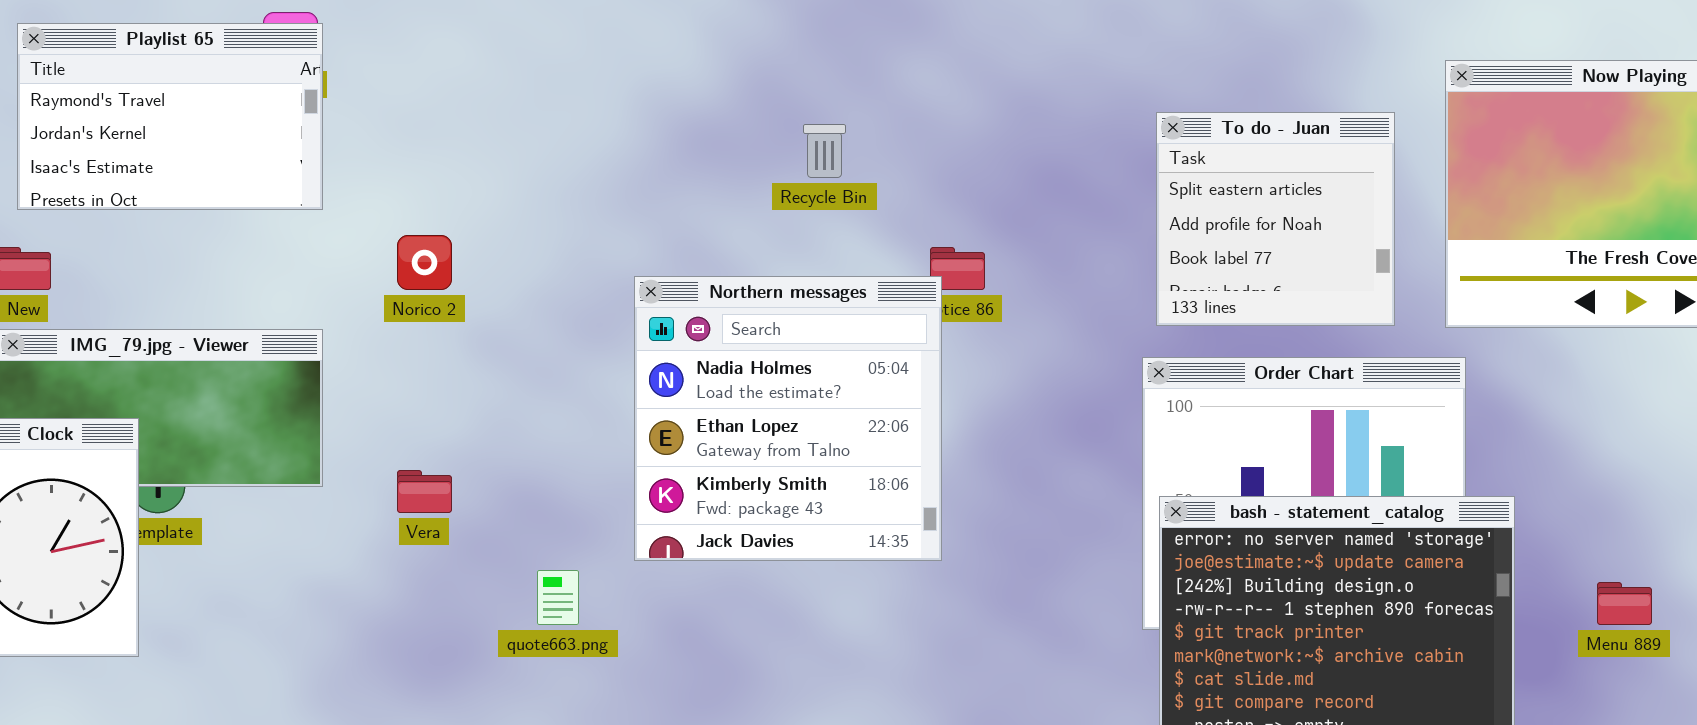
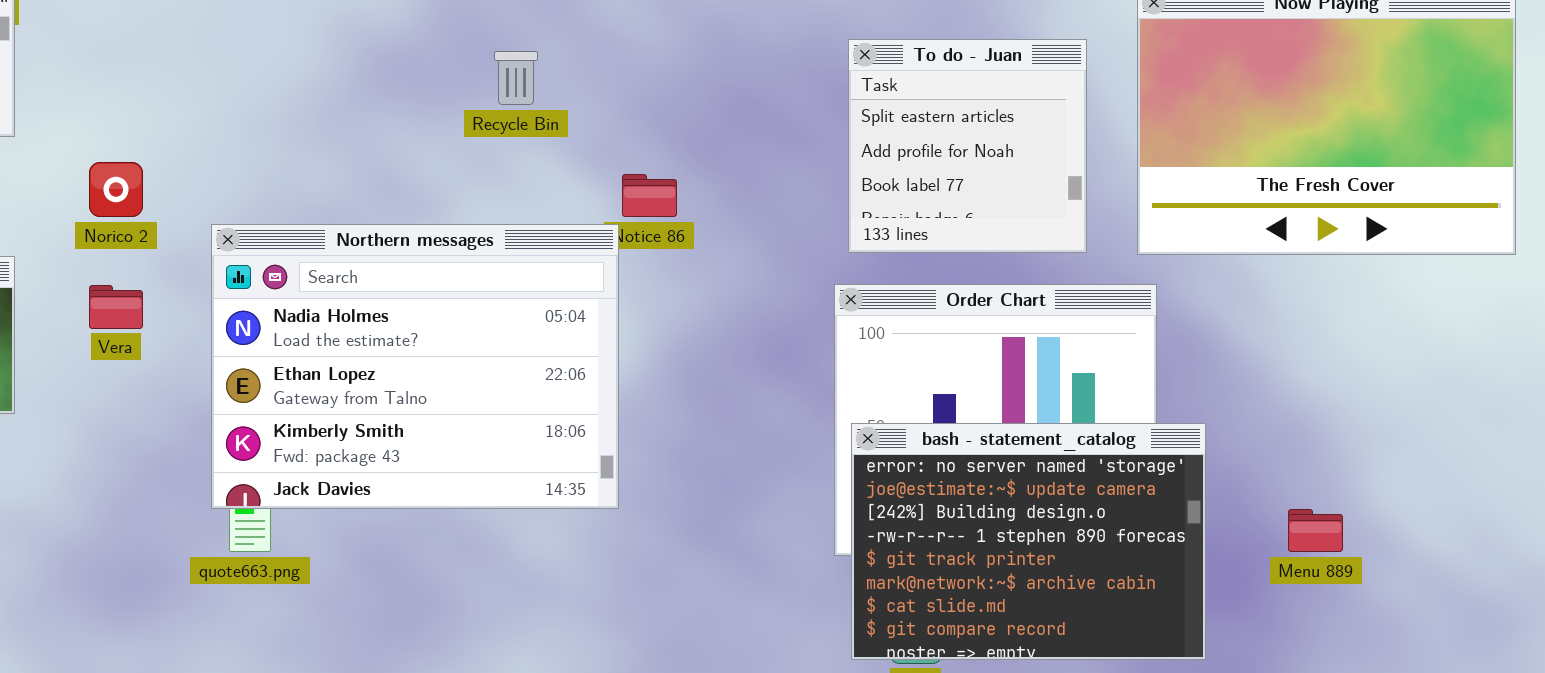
Northern messages: [634,276,942,561] -> [211,224,619,509], moved, resized
Vera: [397,470,452,513] -> [89,285,143,329], moved

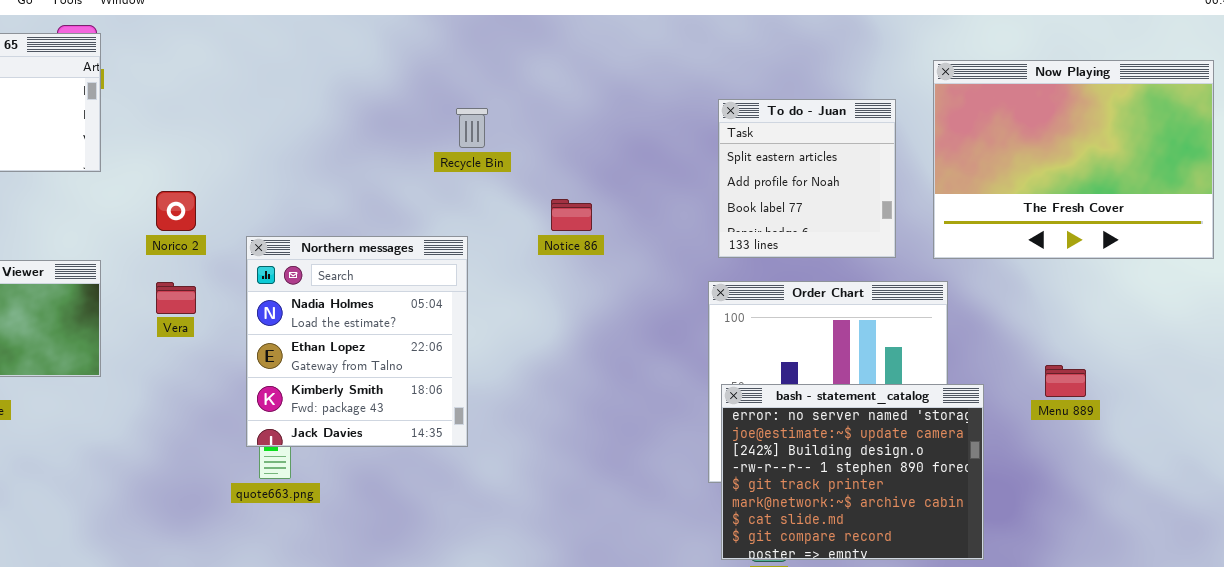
Northern messages: [211,224,619,509] -> [246,236,468,447], resized
Menu 889: [1288,509,1343,552] -> [1045,365,1086,397], moved

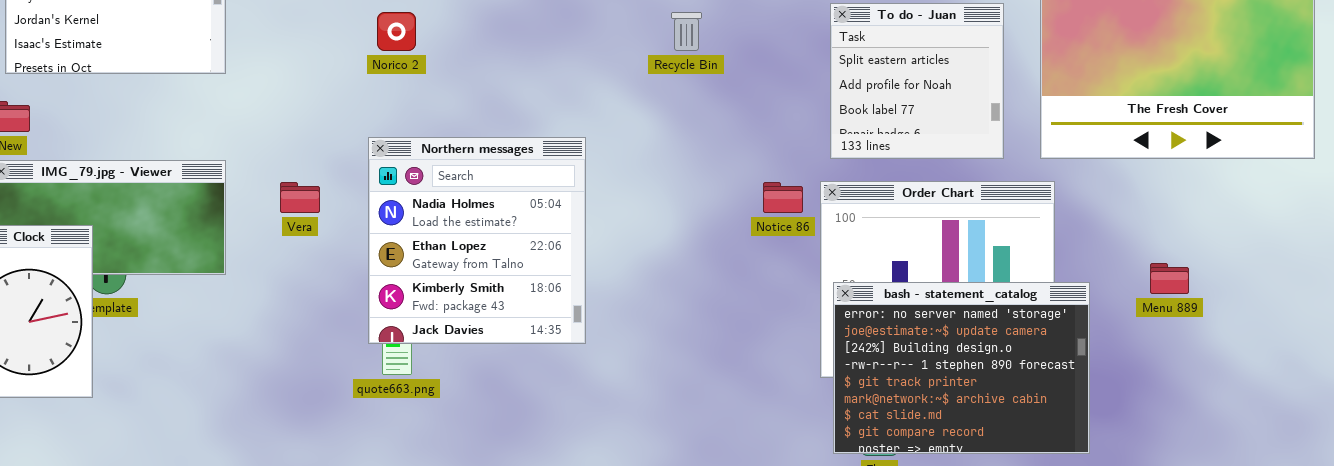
Recycle Bin: [456,108,488,148] -> [671,12,702,51], moved
Norico 2: [156,191,196,231] -> [377,12,416,51], moved
Notice 86: [551,199,592,231] -> [763,182,803,213], moved

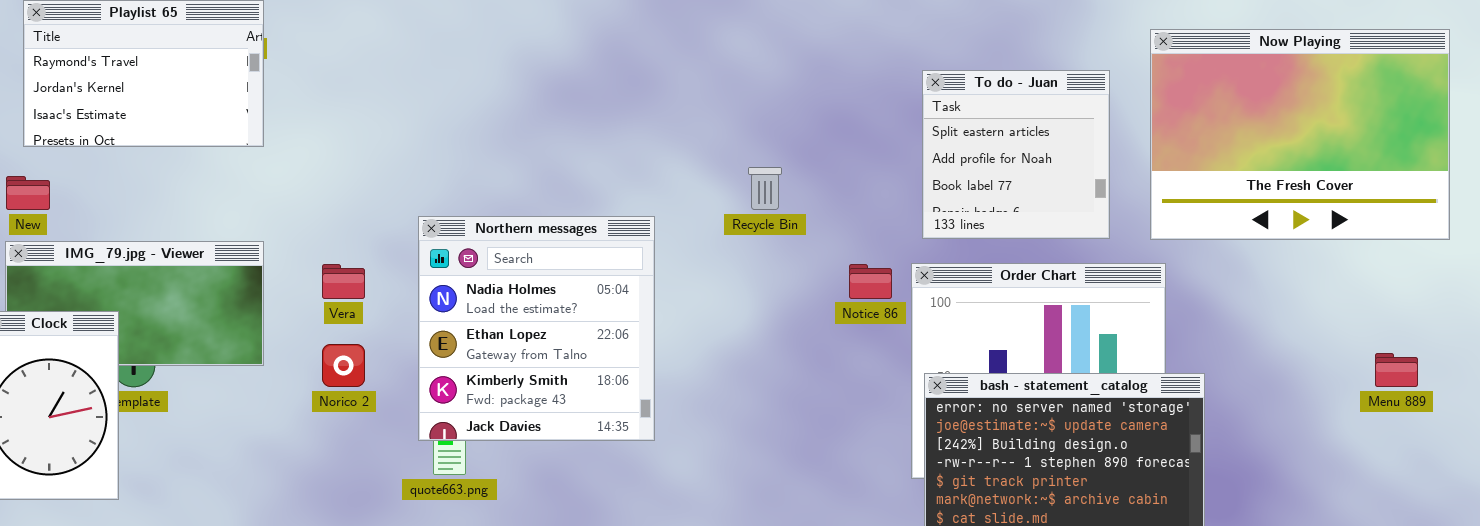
Norico 2: [377,12,416,51] -> [322,344,365,387], moved
Recycle Bin: [671,12,702,51] -> [748,167,782,210], moved
Menu 889: [1150,263,1189,294] -> [1375,353,1418,387], moved

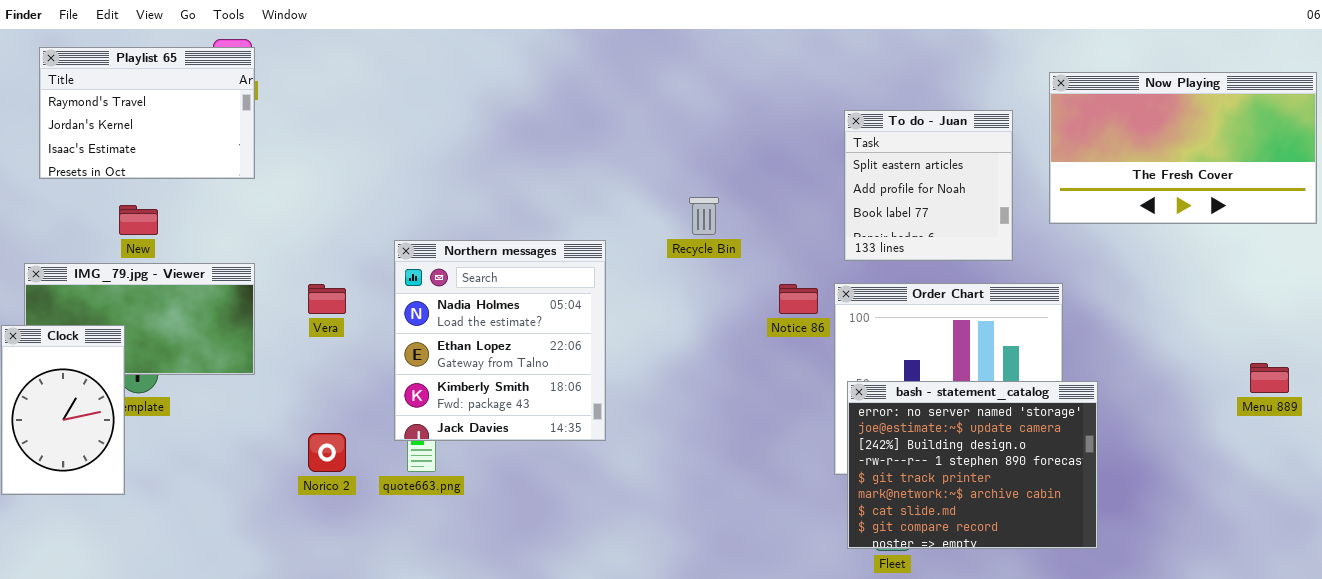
Now Playing: [1150,29,1450,240] -> [1049,72,1317,224], resized
New: [6,176,50,210] -> [119,205,158,235], moved
Norico 2: [322,344,365,387] -> [308,433,346,472], moved

